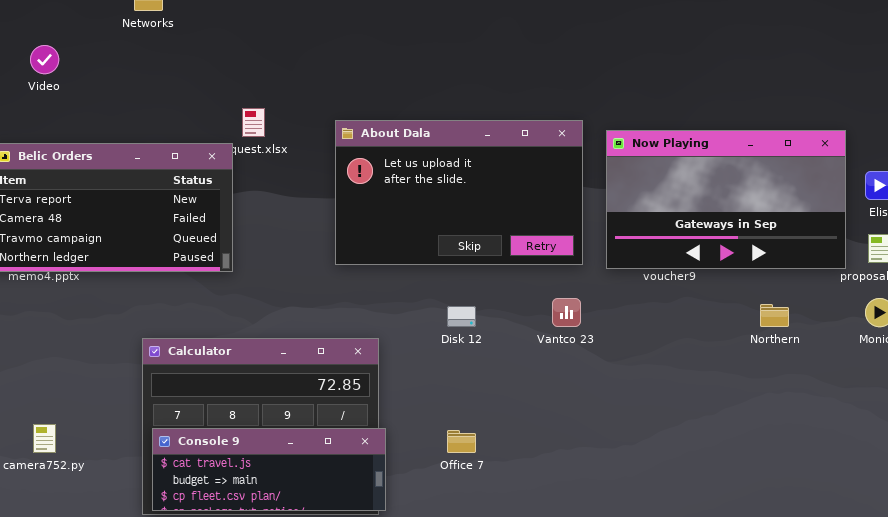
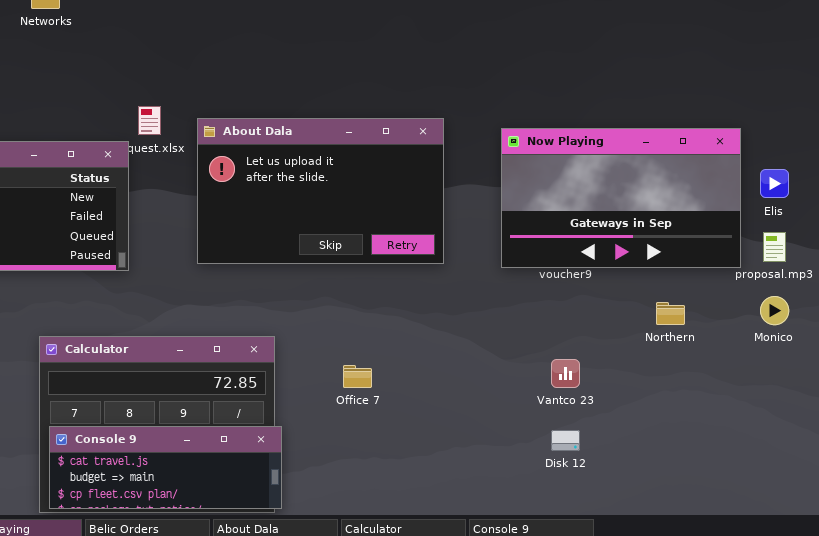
About Dala: [335,120,583,265] -> [197,118,444,264], moved
Vantco 23: [552,298,581,327] -> [551,359,580,388], moved
Disk 12: [447,306,476,327] -> [551,430,580,451], moved
Office 7: [447,430,476,453] -> [343,365,372,388], moved

